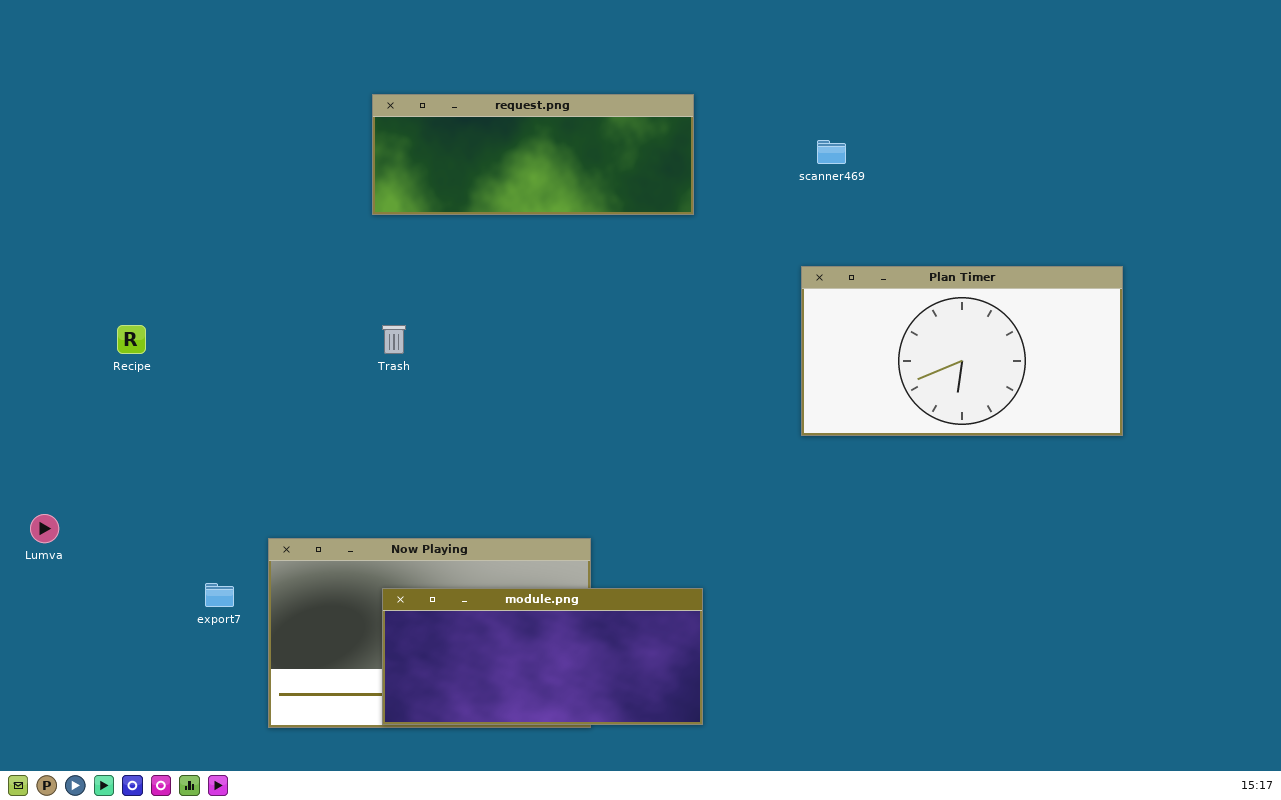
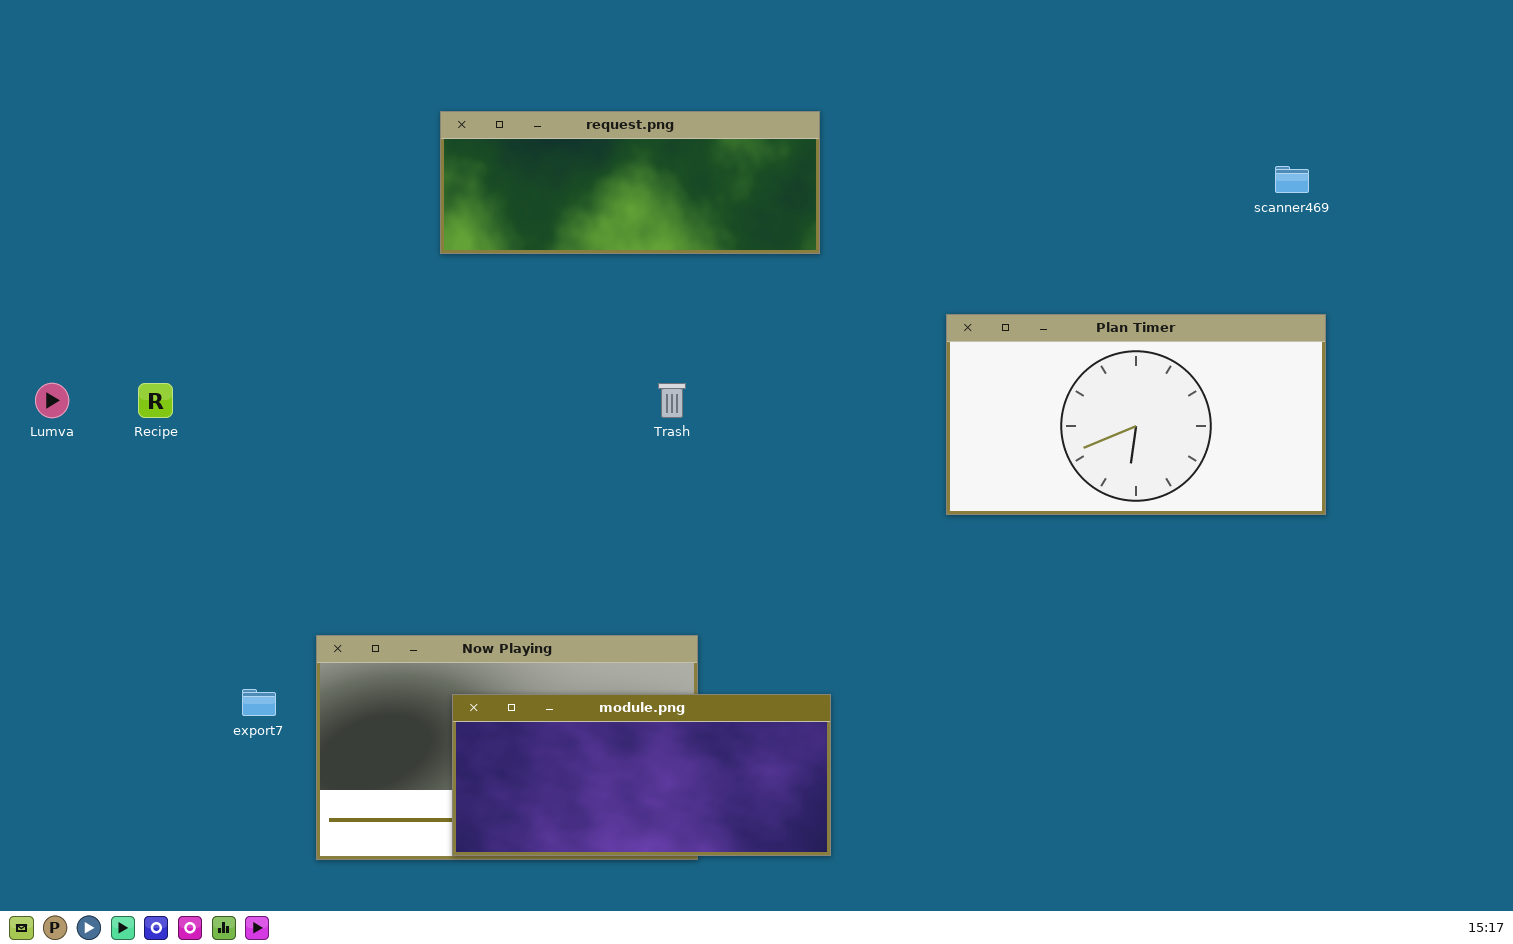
scanner469: [817,140,846,164] -> [1275,166,1309,193], moved
Trash: [382,325,406,354] -> [658,383,686,418], moved
Lumva: [30,514,59,543] -> [35,383,69,418], moved

